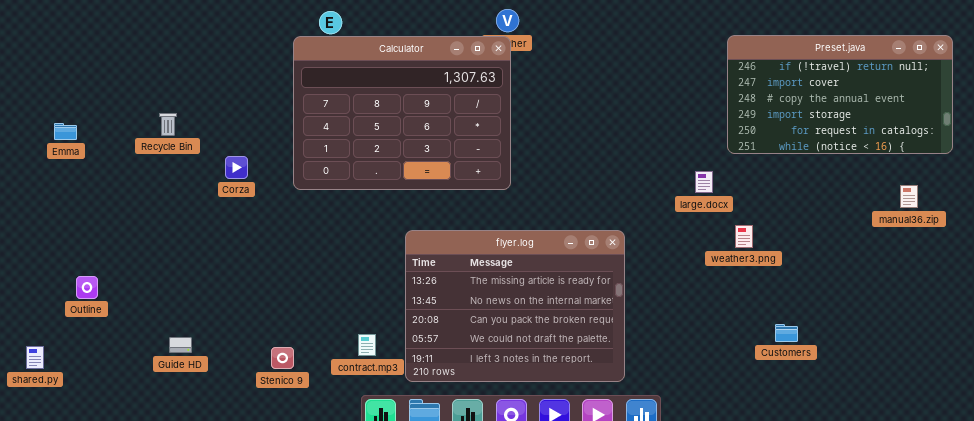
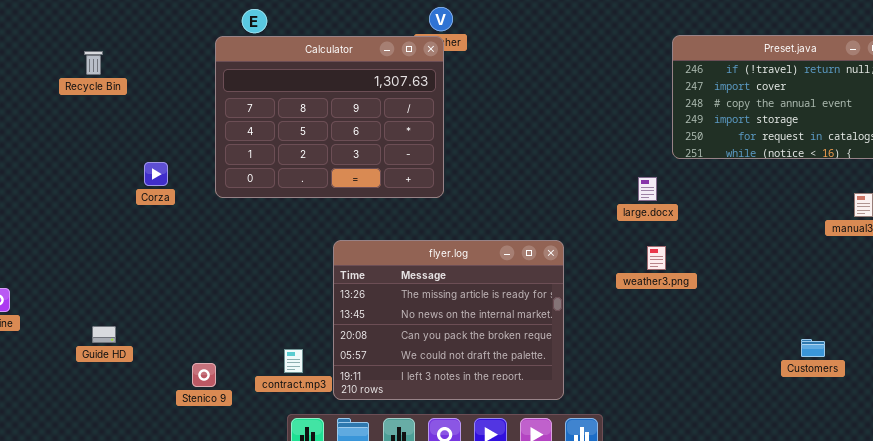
Recycle Bin: [159,113,177,136] -> [84,51,103,75], moved
weather3.png: [735,225,753,248] -> [647,246,666,270], moved
Customers: [775,324,798,342] -> [801,339,825,357], moved
Guide HD: [169,337,192,353] -> [92,326,116,343], moved

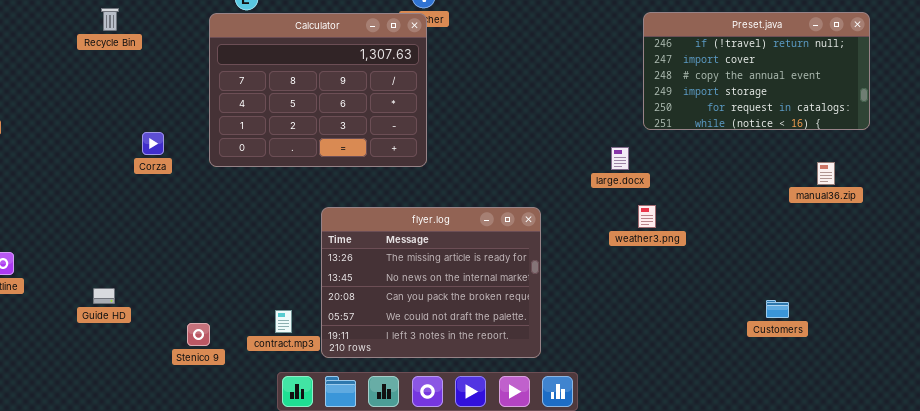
Recycle Bin: [84,51,103,75] -> [101,8,119,31], moved
weather3.png: [647,246,666,270] -> [638,205,656,228], moved

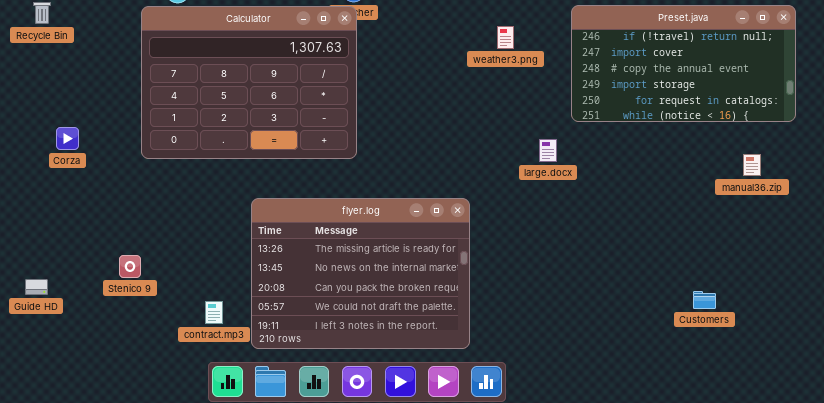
Corza: [142,132,164,155] -> [56,127,79,150], moved
weather3.png: [638,205,656,228] -> [497,26,514,49], moved
Stenico 9: [187,323,210,346] -> [119,255,141,278], moved

